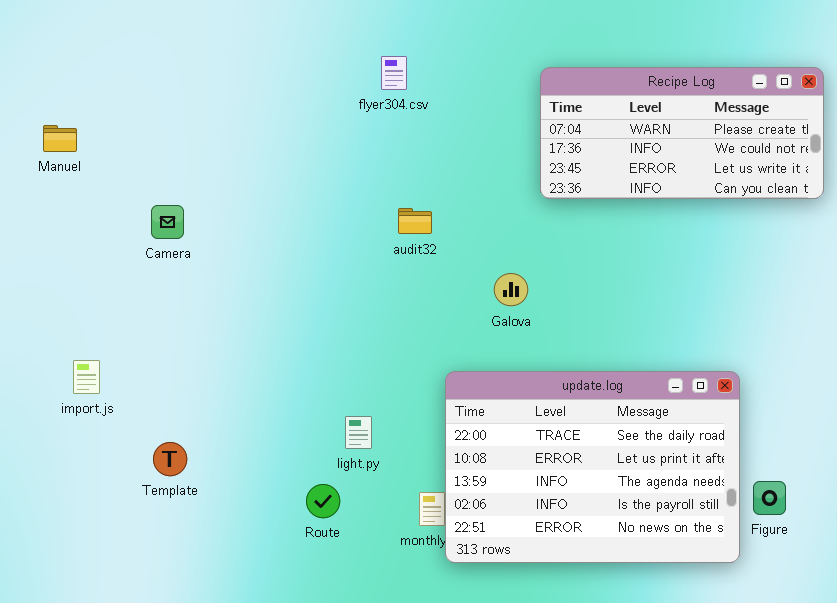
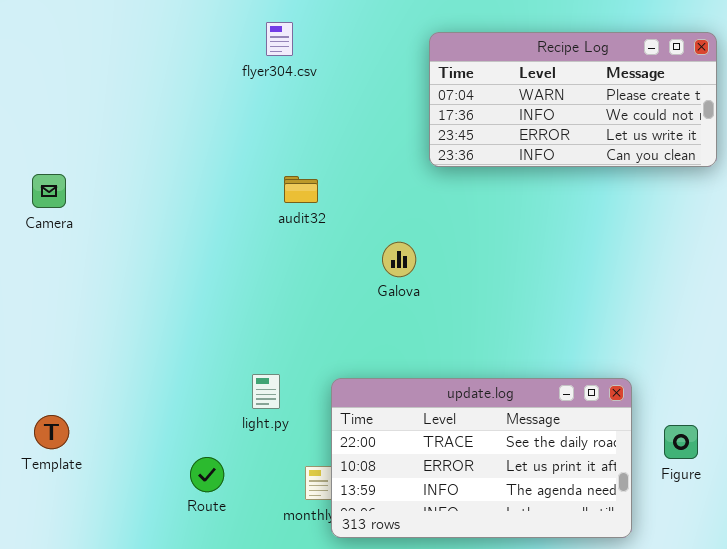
update.log: [445,371,740,563] -> [331,378,632,538], resized
light.py: [345,416,372,449] -> [252,374,280,409], moved
Figure: [753,481,786,515] -> [664,425,698,459], moved

